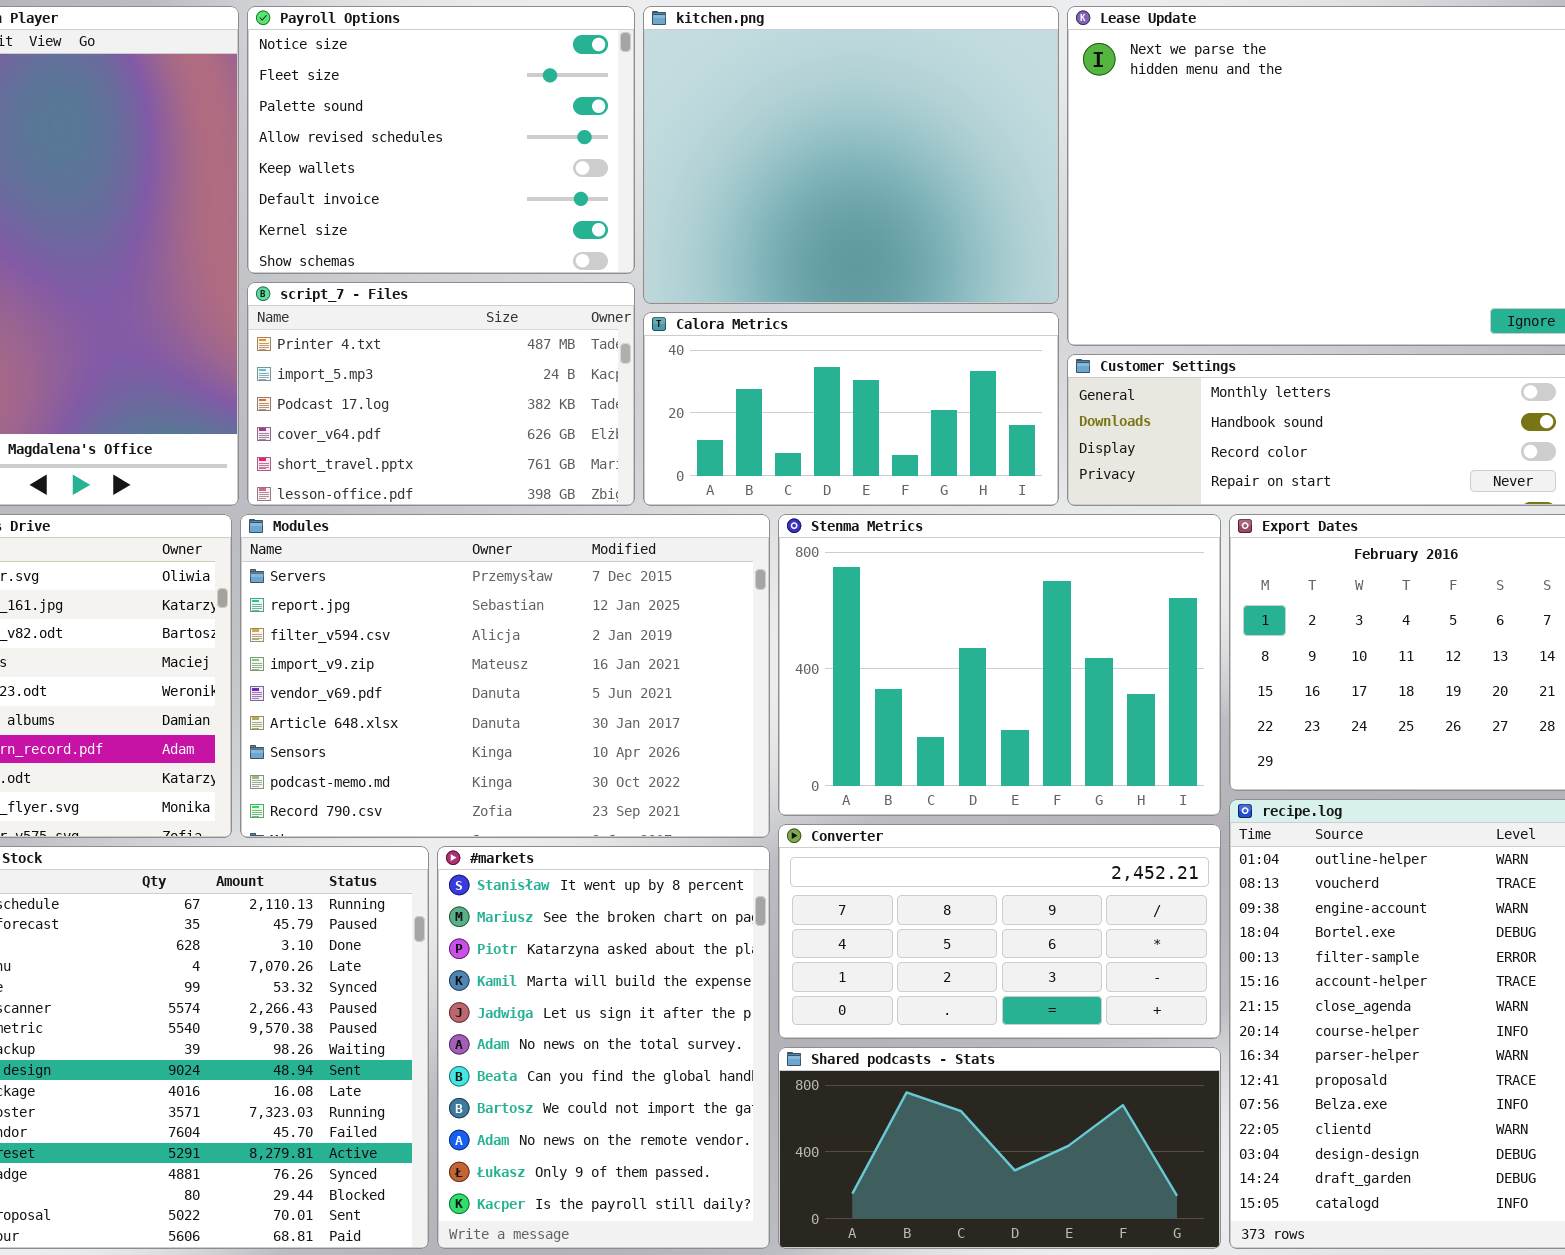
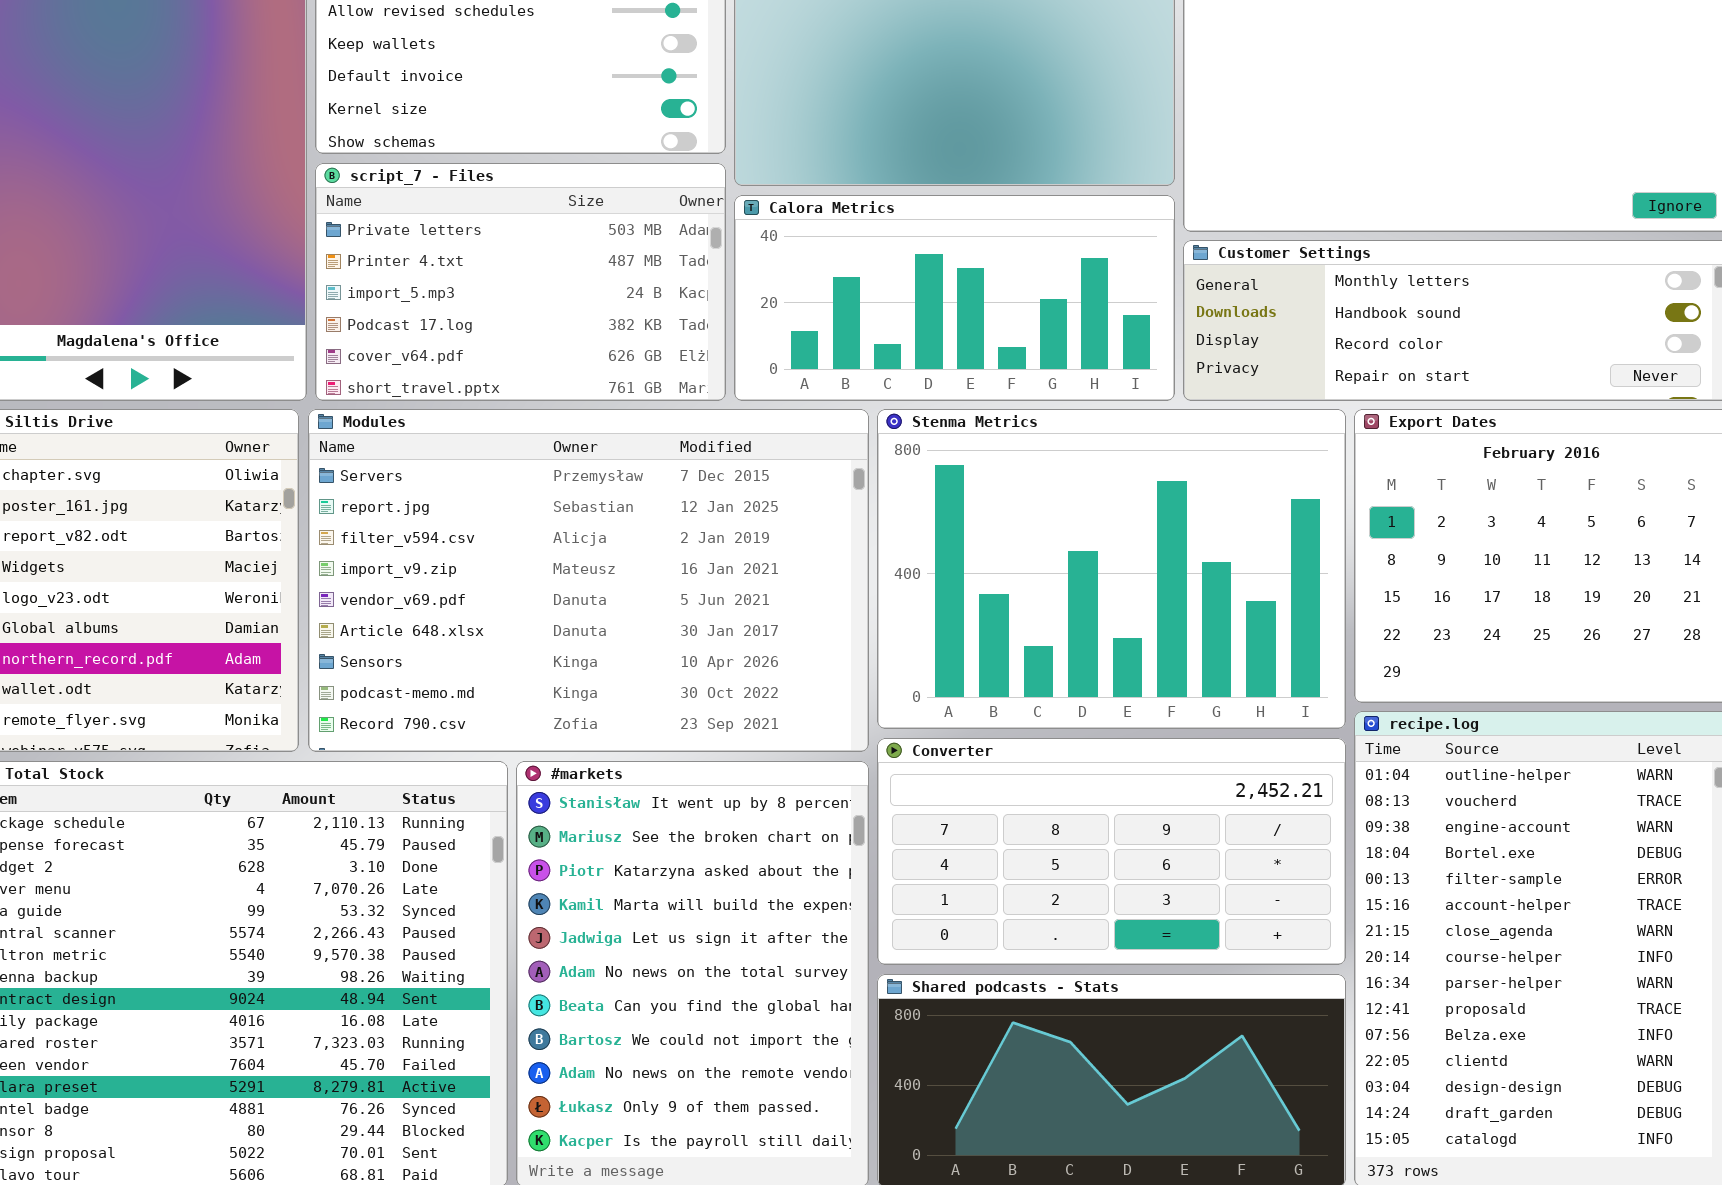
script_7 - Files: [247,282,635,506] -> [315,163,726,401], scrolled up 1 row

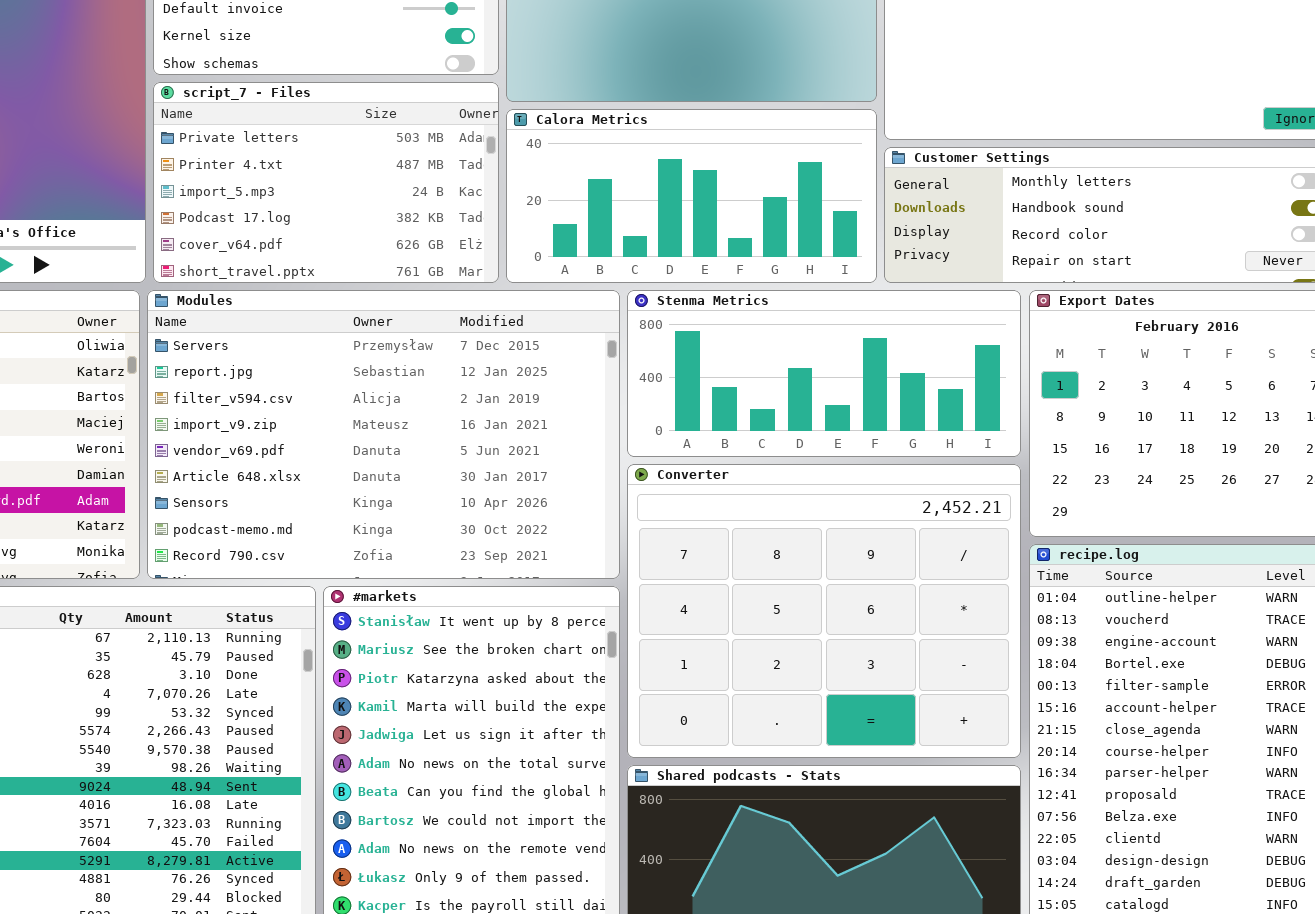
Stenma Metrics: [877,409,1346,729] -> [627,290,1021,457], resized
Converter: [877,738,1346,965] -> [627,464,1021,758], resized

